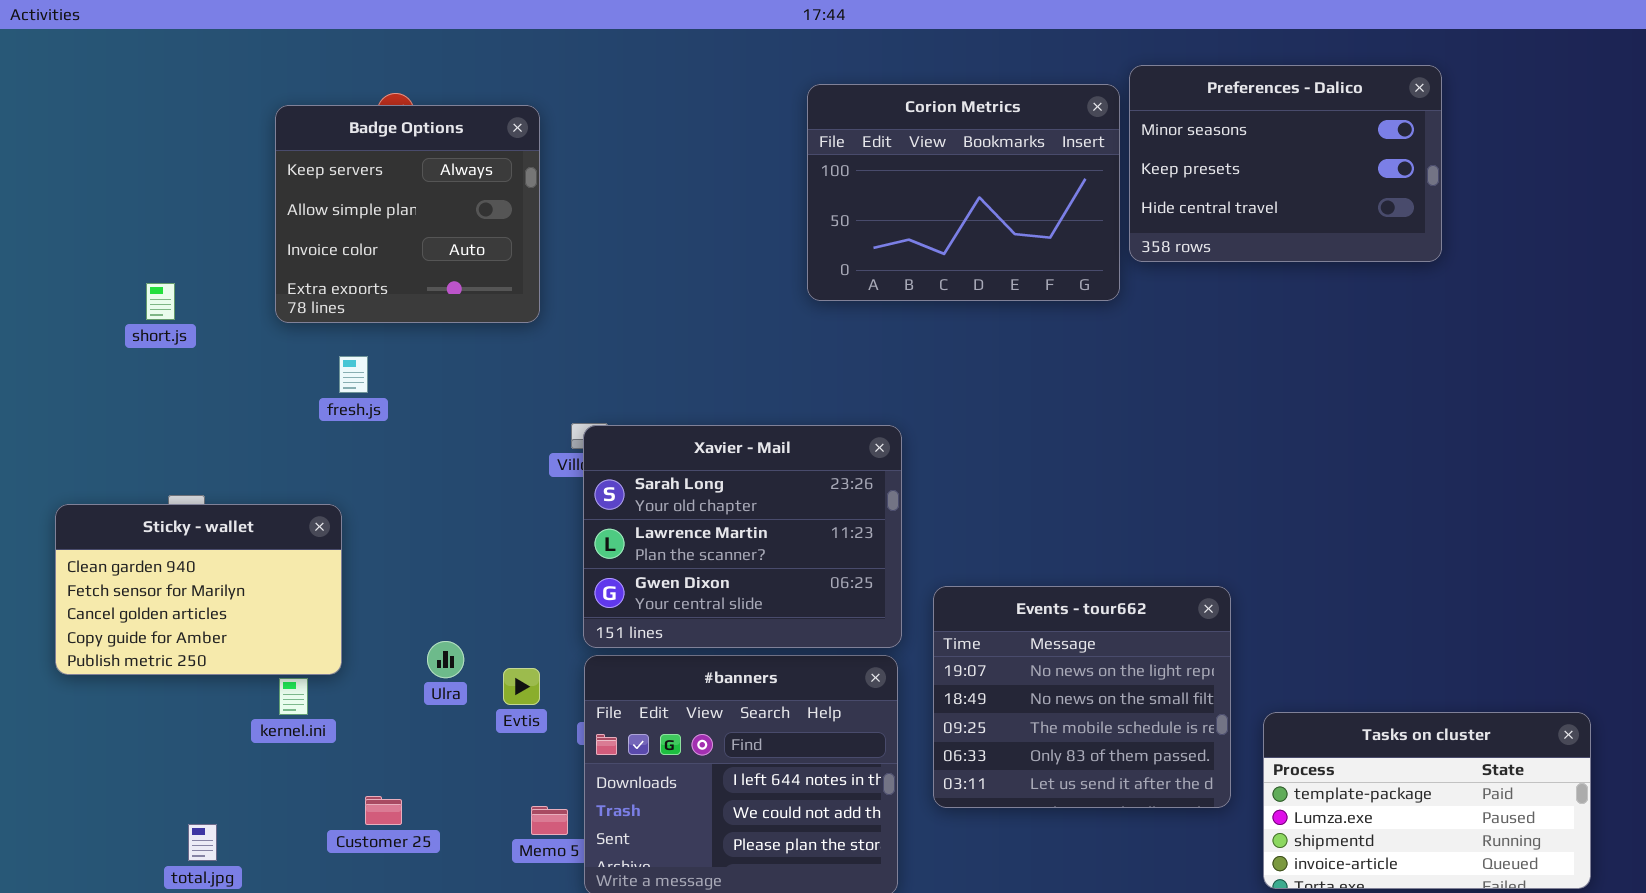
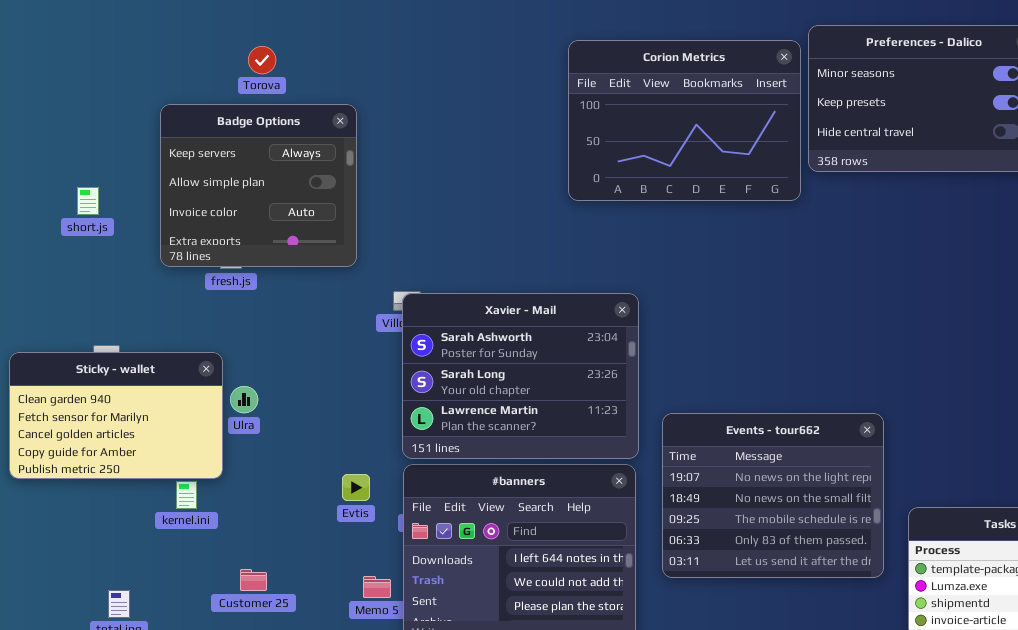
Badge Options: [275,105,540,323] -> [160,104,357,267], moved
Xavier - Mail: [583,425,902,648] -> [402,293,639,459], scrolled up 1 row
Ulra: [427,641,464,678] -> [230,386,258,413], moved

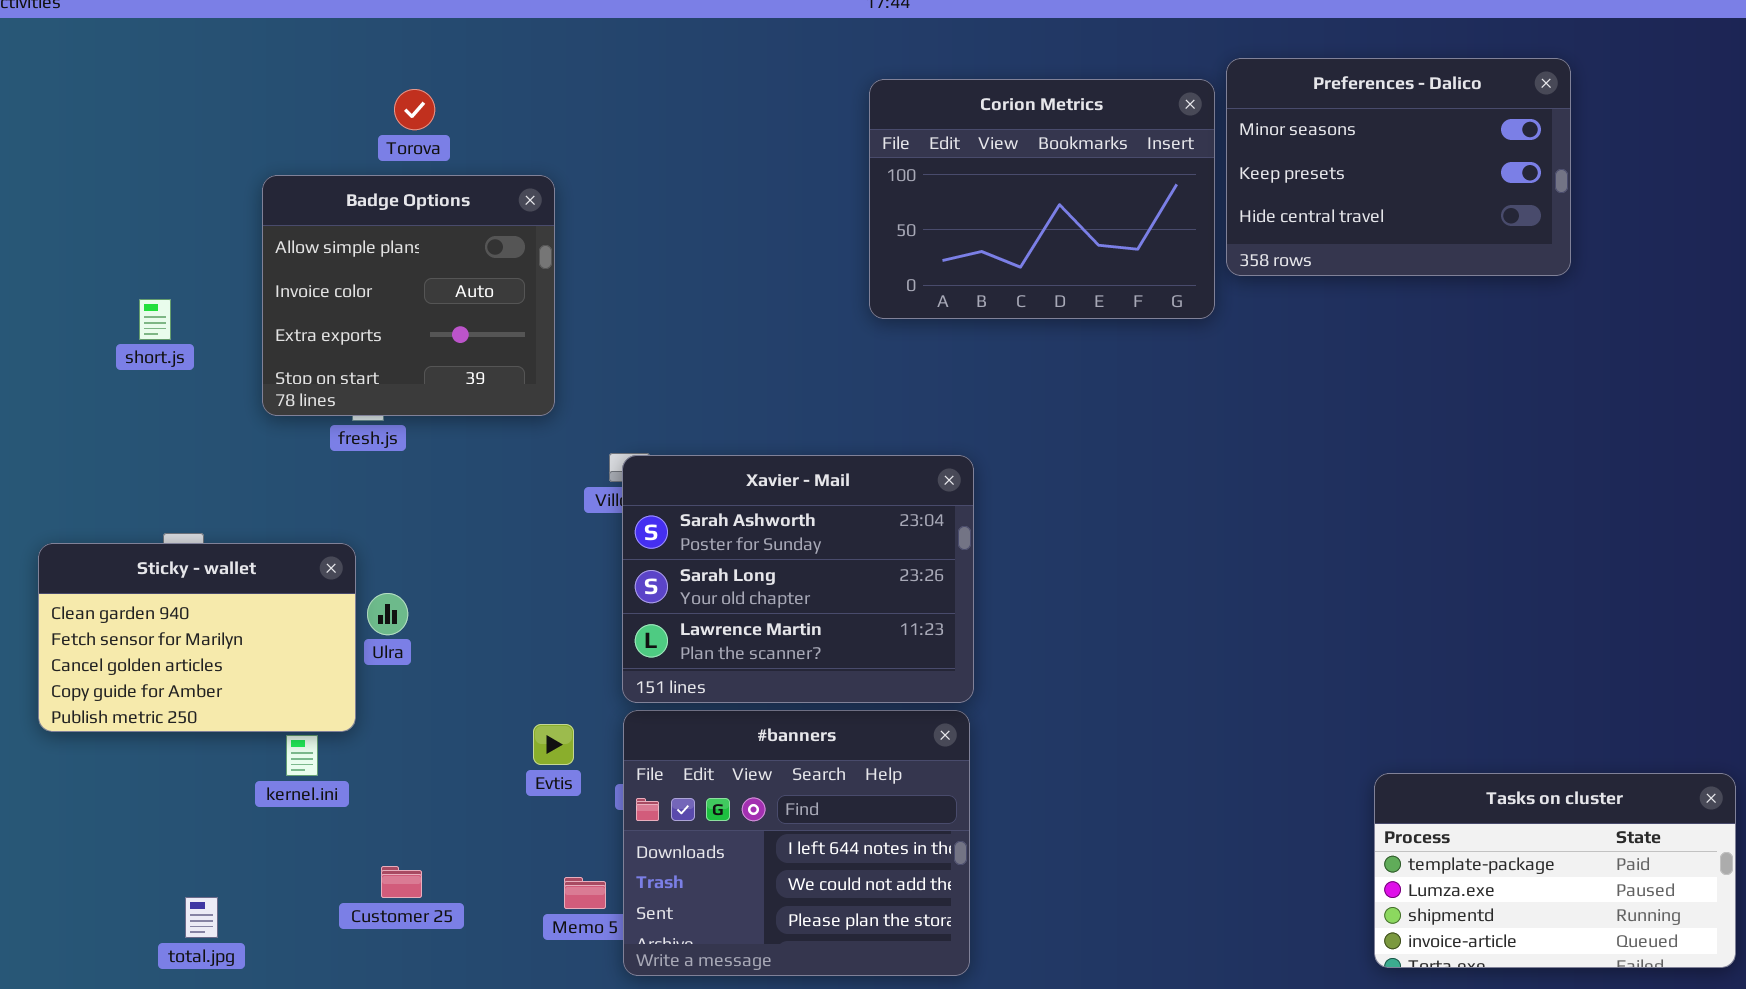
Badge Options: [160,104,357,267] -> [262,175,555,416], scrolled down 1 row
Events - tour662: [662,413,884,578] -> none, closed

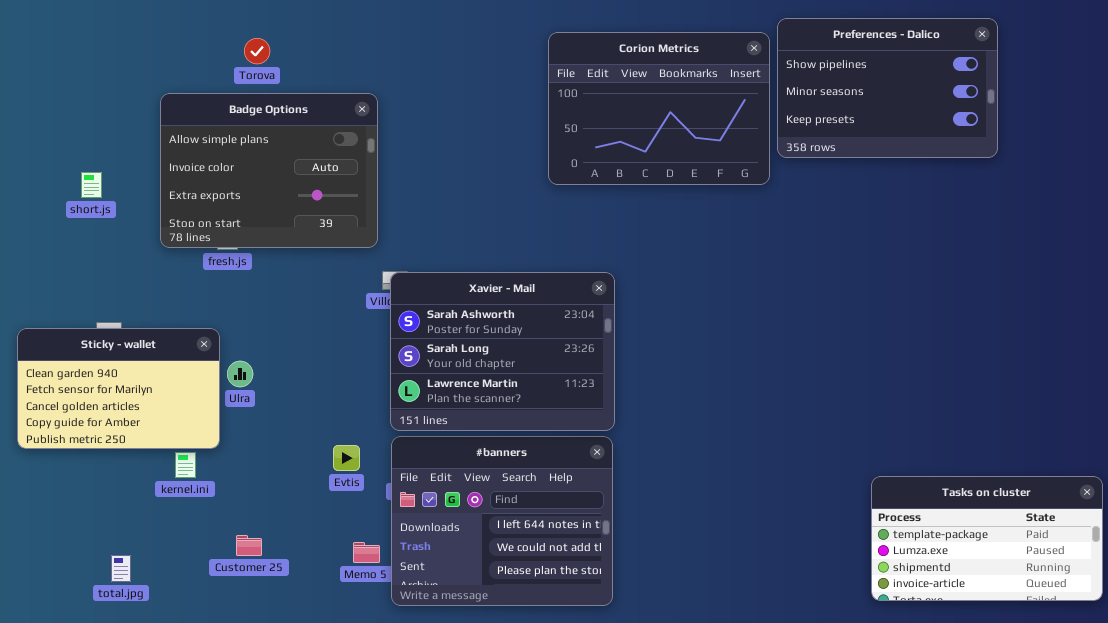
Preferences - Dalico: [1226,58,1571,276] -> [777,18,998,158], scrolled up 1 row
Badge Options: [262,175,555,416] -> [160,93,378,248], resized

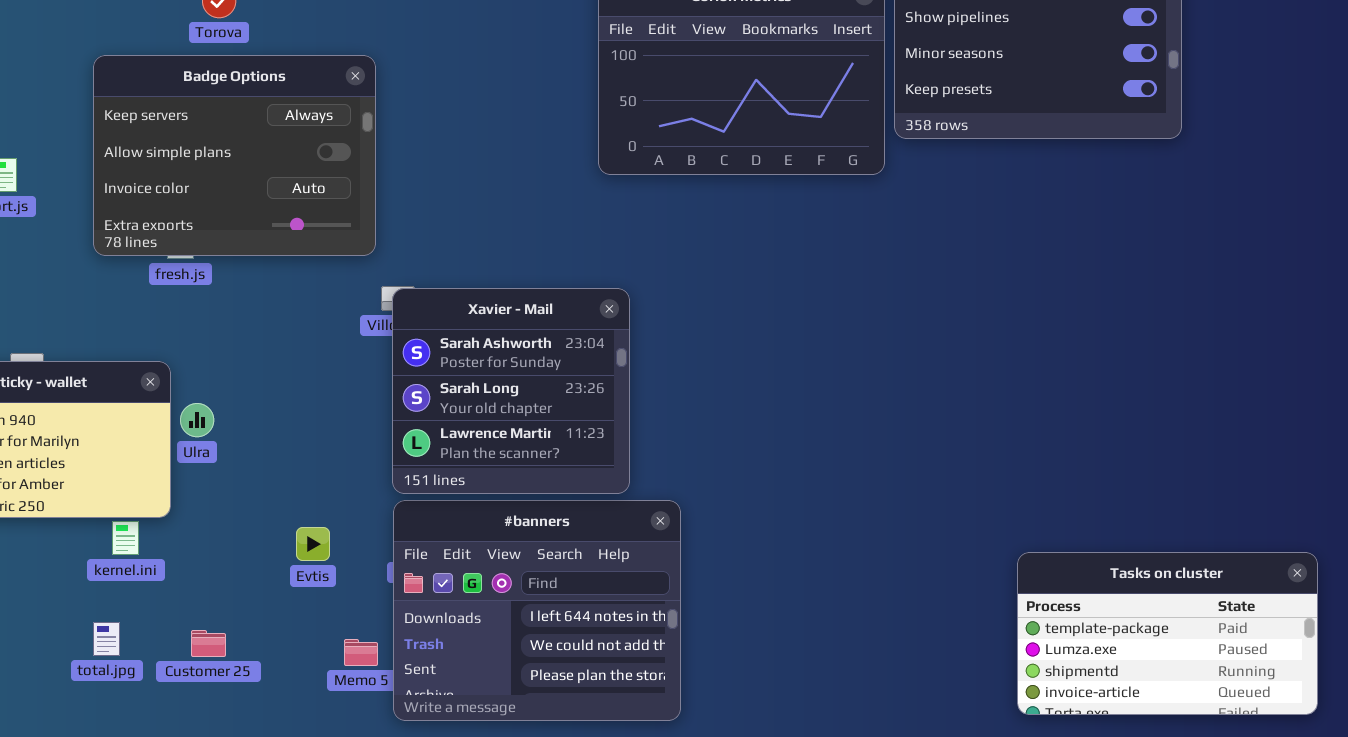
Badge Options: [160,93,378,248] -> [93,55,376,256], scrolled up 1 row
Xavier - Mail: [390,272,615,431] -> [392,288,630,494], resized
Evtis: [333,445,360,471] -> [296,527,330,561], moved
total.jpg: [111,555,131,582] -> [93,622,120,656], moved

